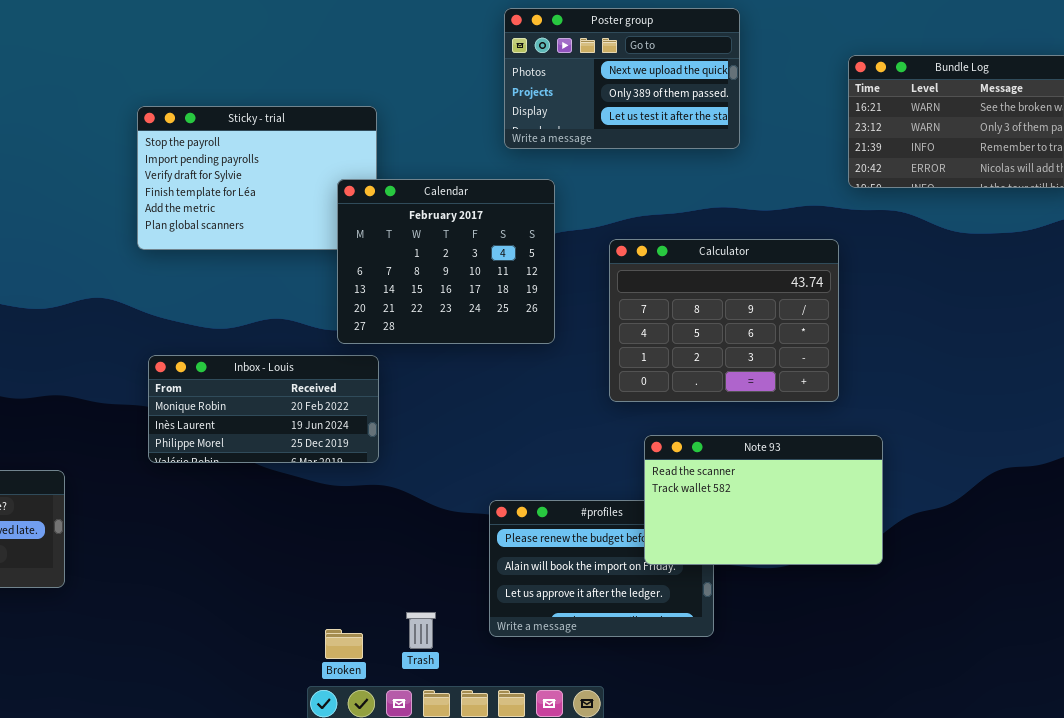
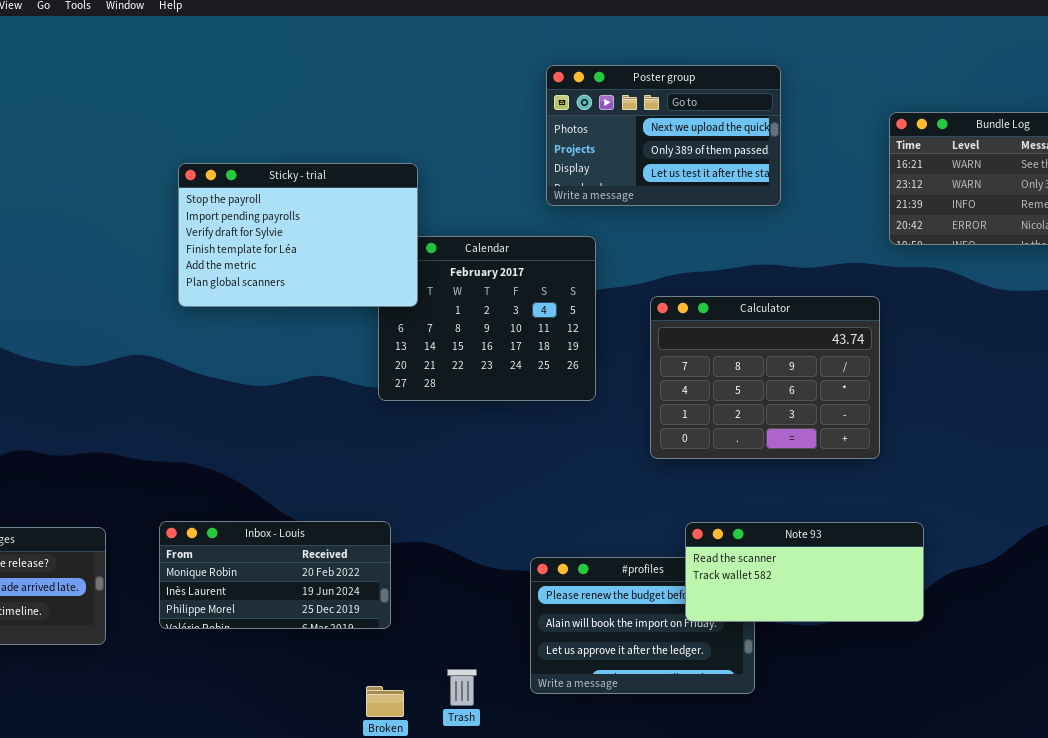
Sticky - trial: [137,106,377,250] -> [178,163,418,307], raised
Inbox - Louis: [148,355,379,463] -> [159,521,391,629], moved
Note 93: [644,435,883,565] -> [685,522,924,622], resized

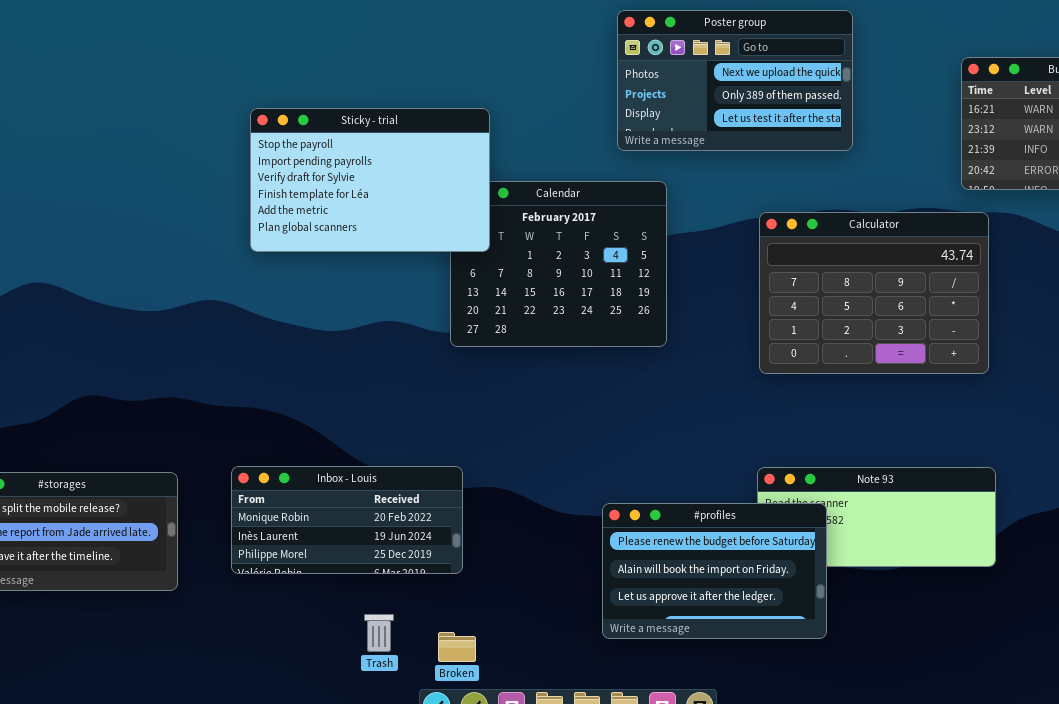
Calculator: [650,296,880,459] -> [759,212,989,374], moved
#profiles: [530,557,755,694] -> [602,503,827,639], raised
Trash: [447,669,477,706] -> [364,614,394,652], moved

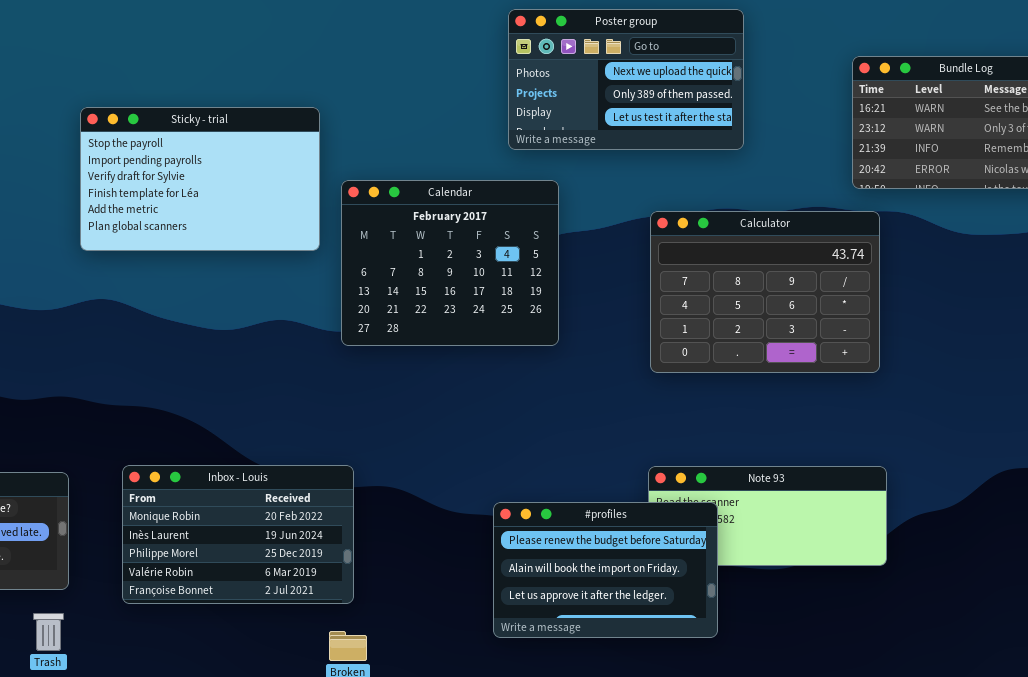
Sticky - trial: [250,108,490,252] -> [80,107,320,251], moved
Inbox - Louis: [231,466,463,574] -> [122,465,354,604], resized
Trash: [364,614,394,652] -> [33,613,64,651], moved

